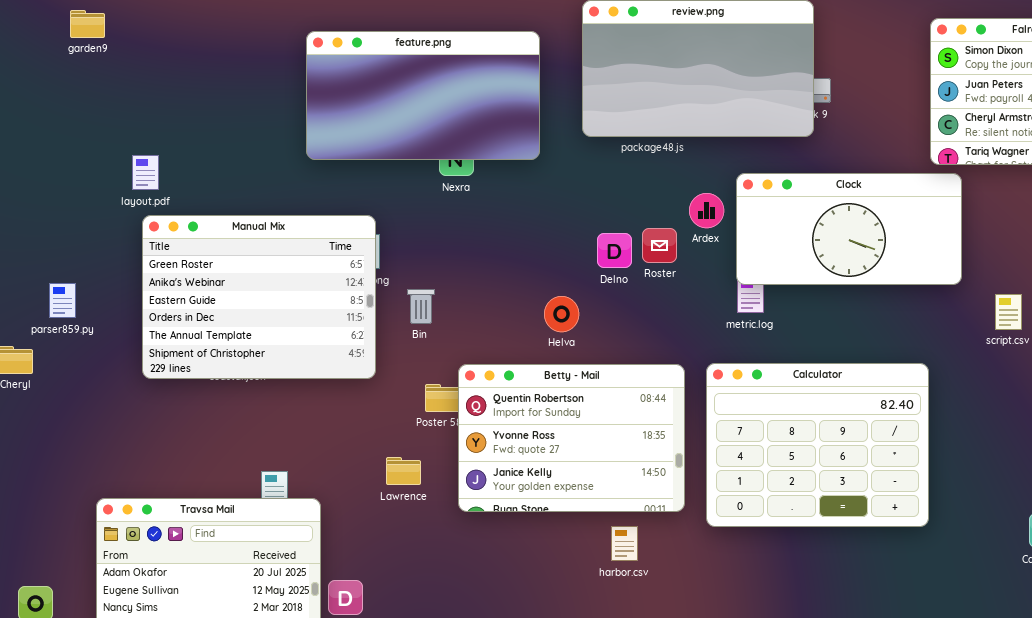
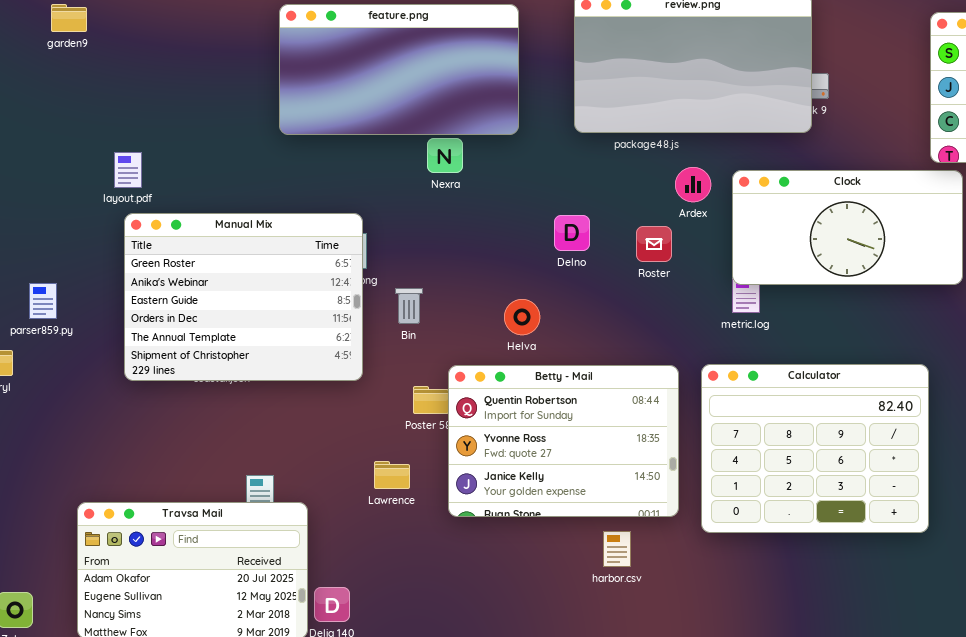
feature.png: [306,31,540,160] -> [279,4,519,135], moved
Ardex: [689,193,724,228] -> [675,167,711,202], moved
Delno: [597,233,632,268] -> [554,215,590,251], moved
Helva: [544,296,579,332] -> [504,299,540,335], moved

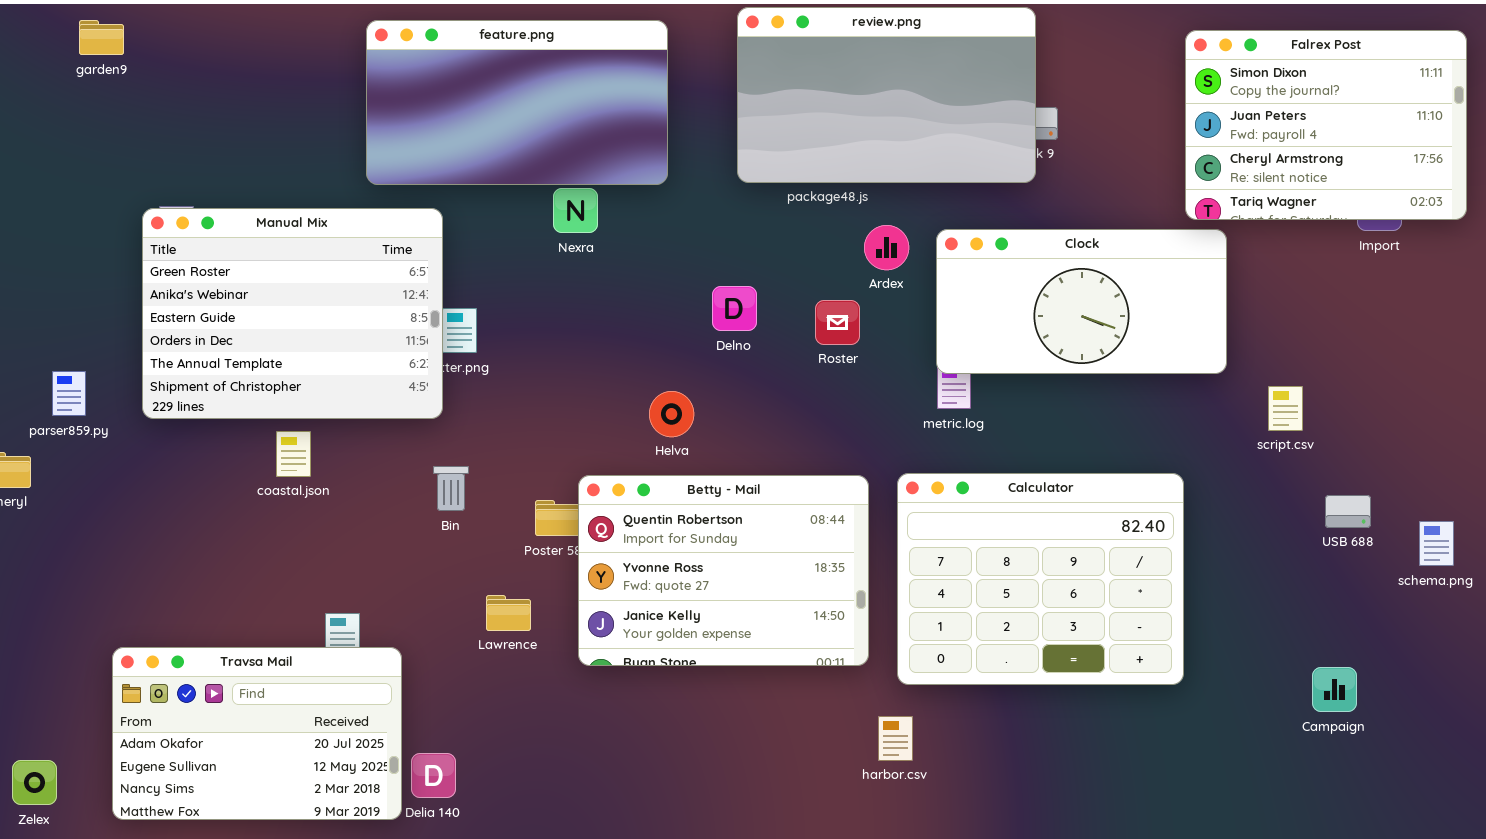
Manual Mix: [124,213,363,381] -> [142,208,443,419], moved
Bin: [395,288,423,324] -> [433,466,469,511], moved
harbor.csv: [603,531,631,567] -> [878,716,913,761], moved

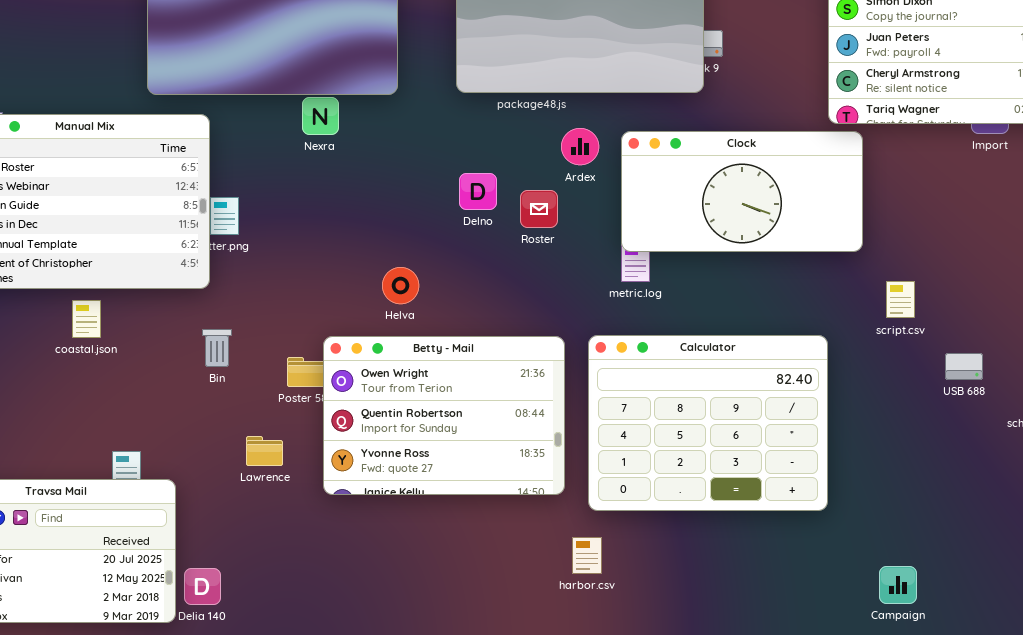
Delno: [712,286,757,331] -> [459,173,497,210], moved
script.csv: [1268,386,1303,431] -> [886,281,915,318], moved
Betty - Mail: [578,475,869,666] -> [323,336,565,495], scrolled up 1 row
Campaign: [1312,667,1357,712] -> [879,566,917,604], moved

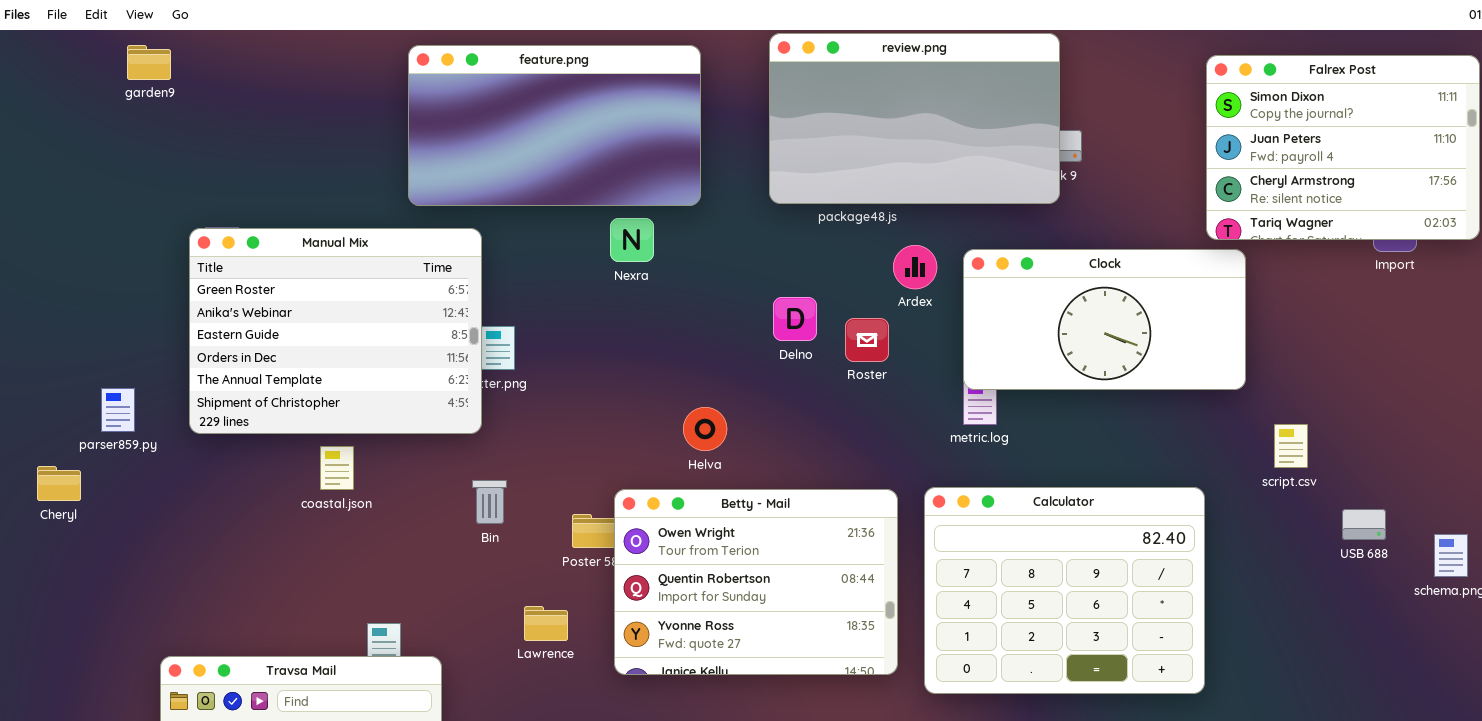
Nexra: [302,97,339,135] -> [610,218,654,262], moved

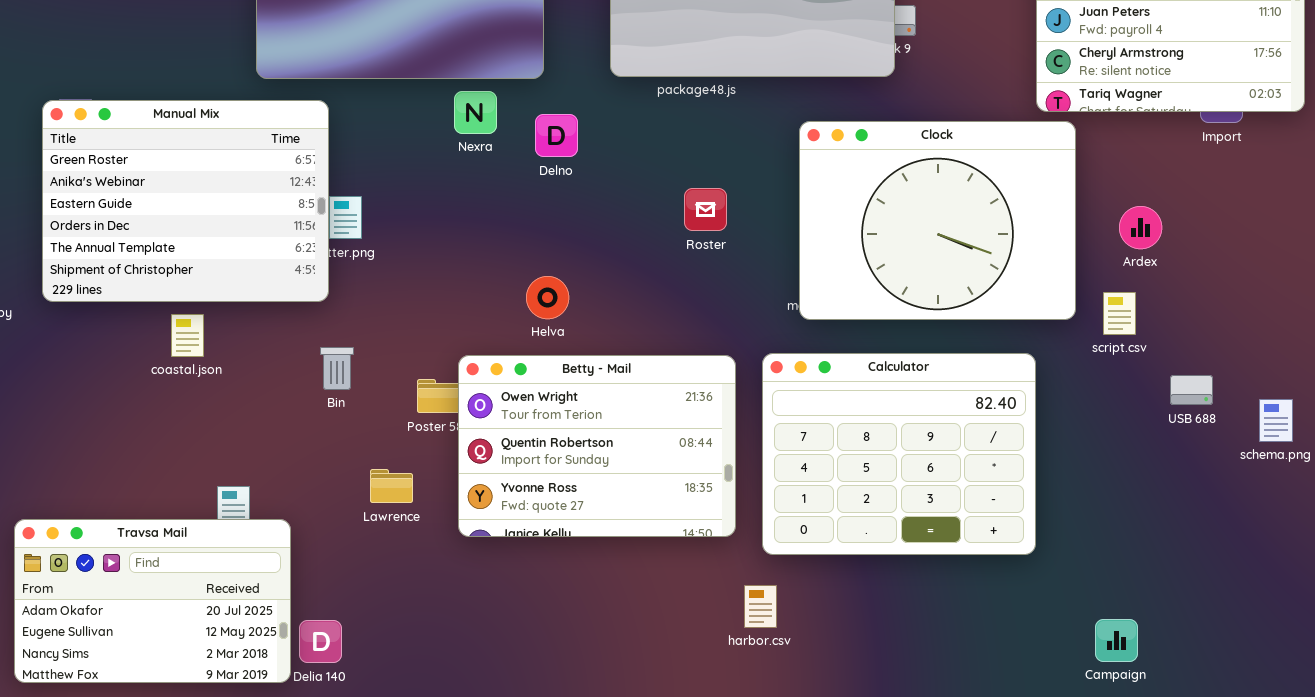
Ardex: [893,245,937,289] -> [1119,206,1162,249], moved
Clock: [963,249,1246,390] -> [799,121,1076,320], resized
Delno: [773,297,817,341] -> [535,114,578,157], moved

